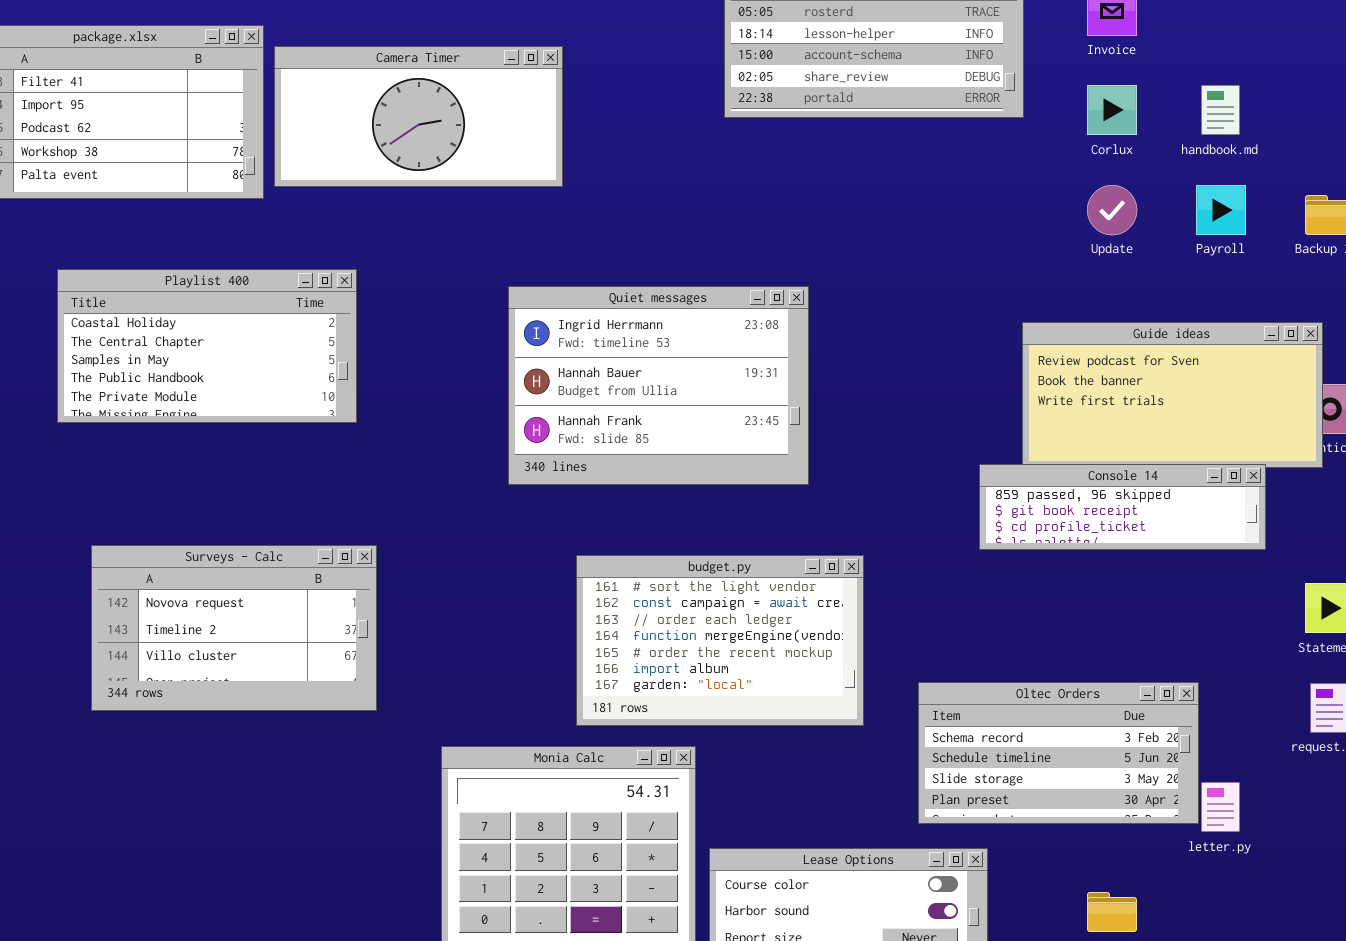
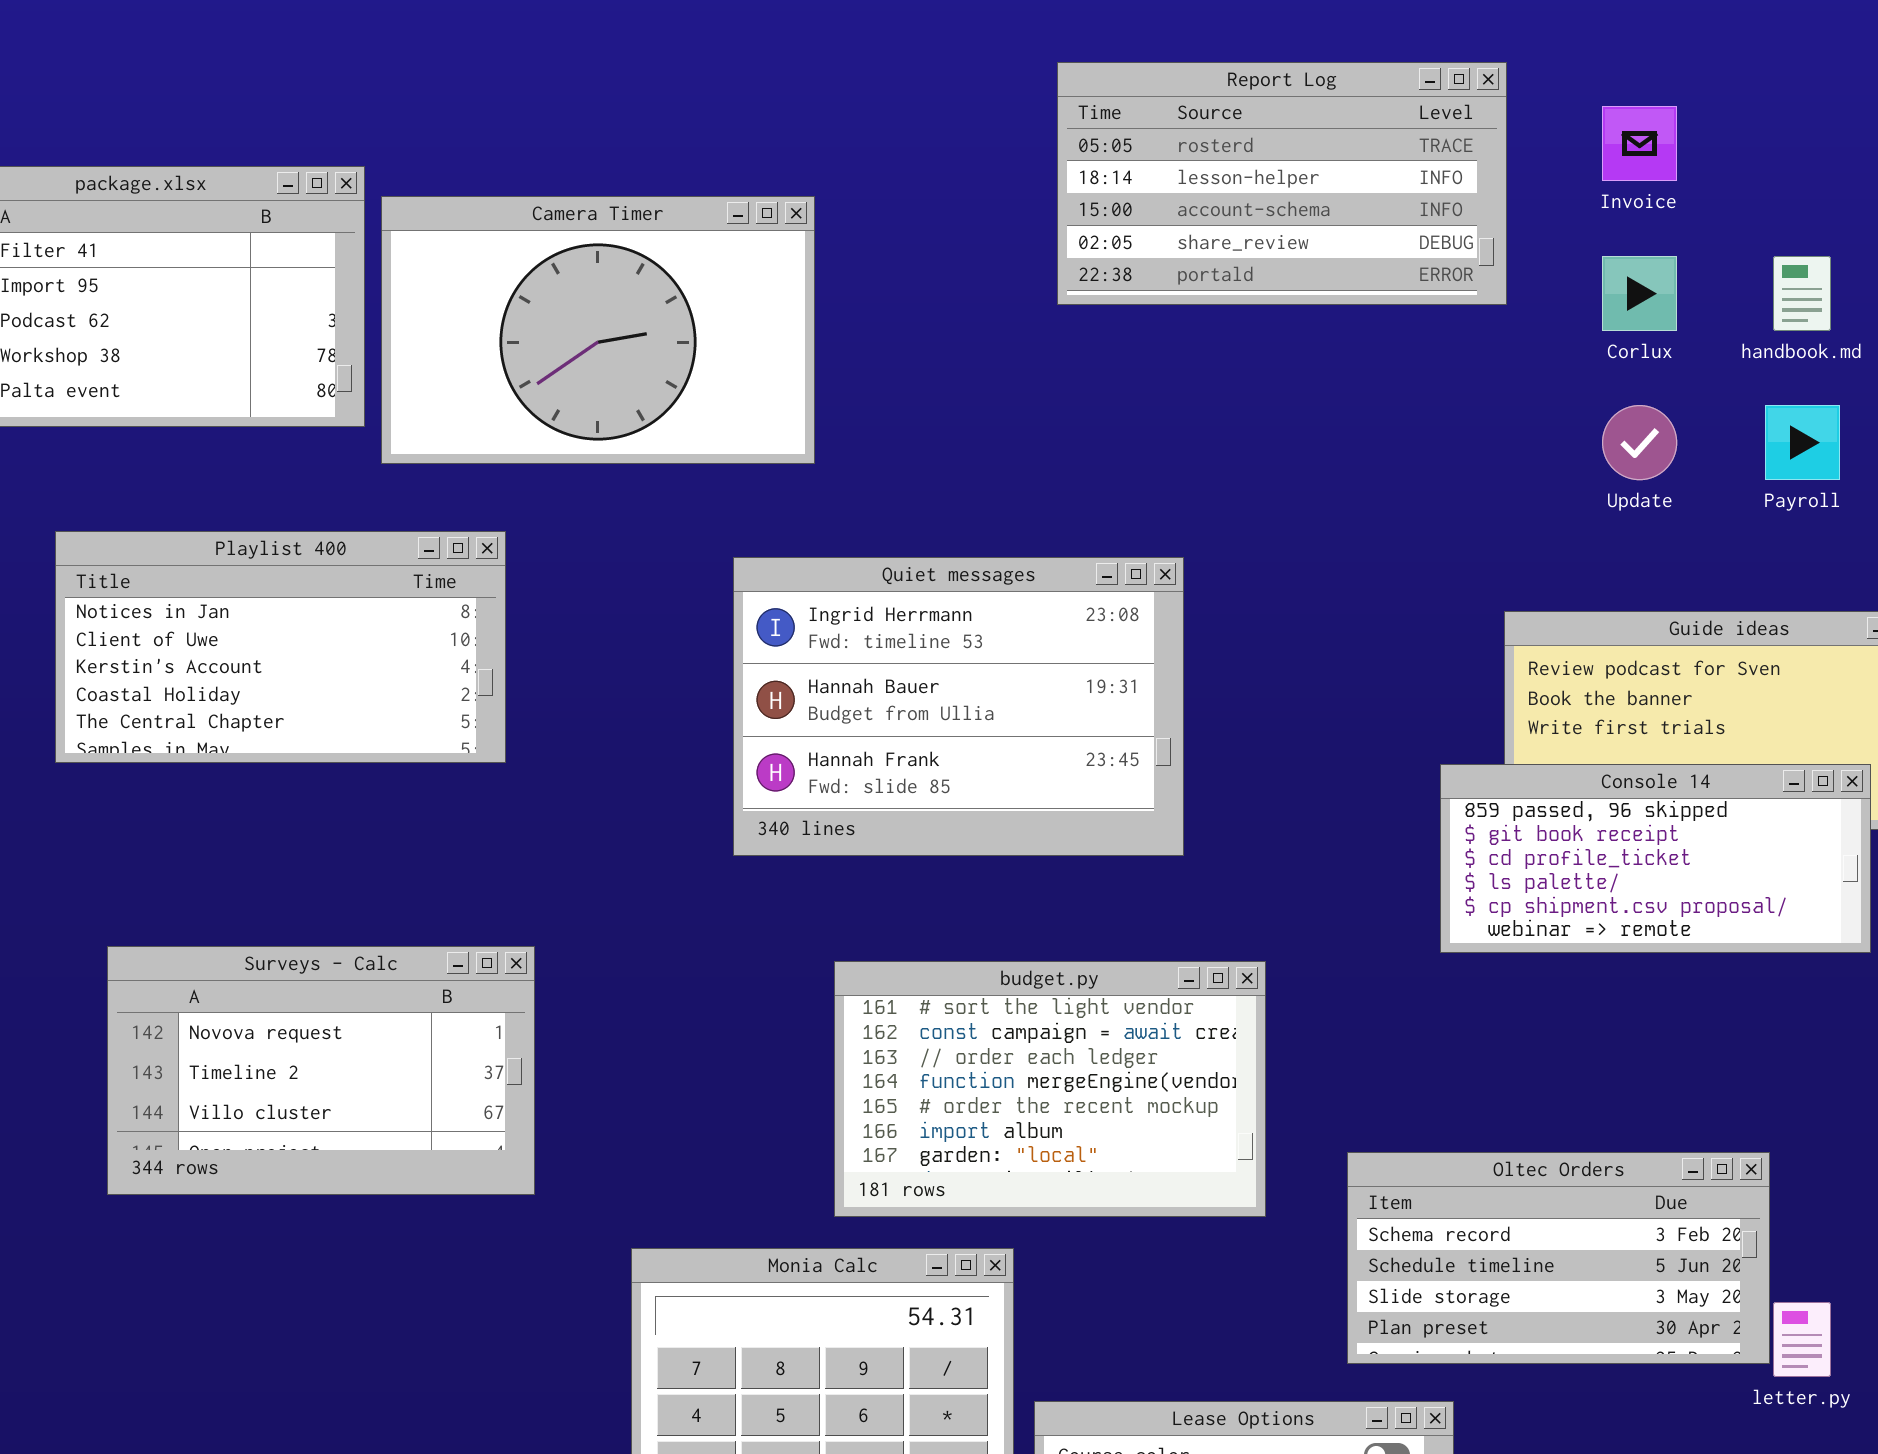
Camera Timer: [274,46,563,187] -> [381,196,815,464], resized
Playlist 400: [57,269,357,423] -> [55,531,506,763], scrolled up 3 rows
Console 14: [979,464,1266,550] -> [1440,764,1871,953], resized

